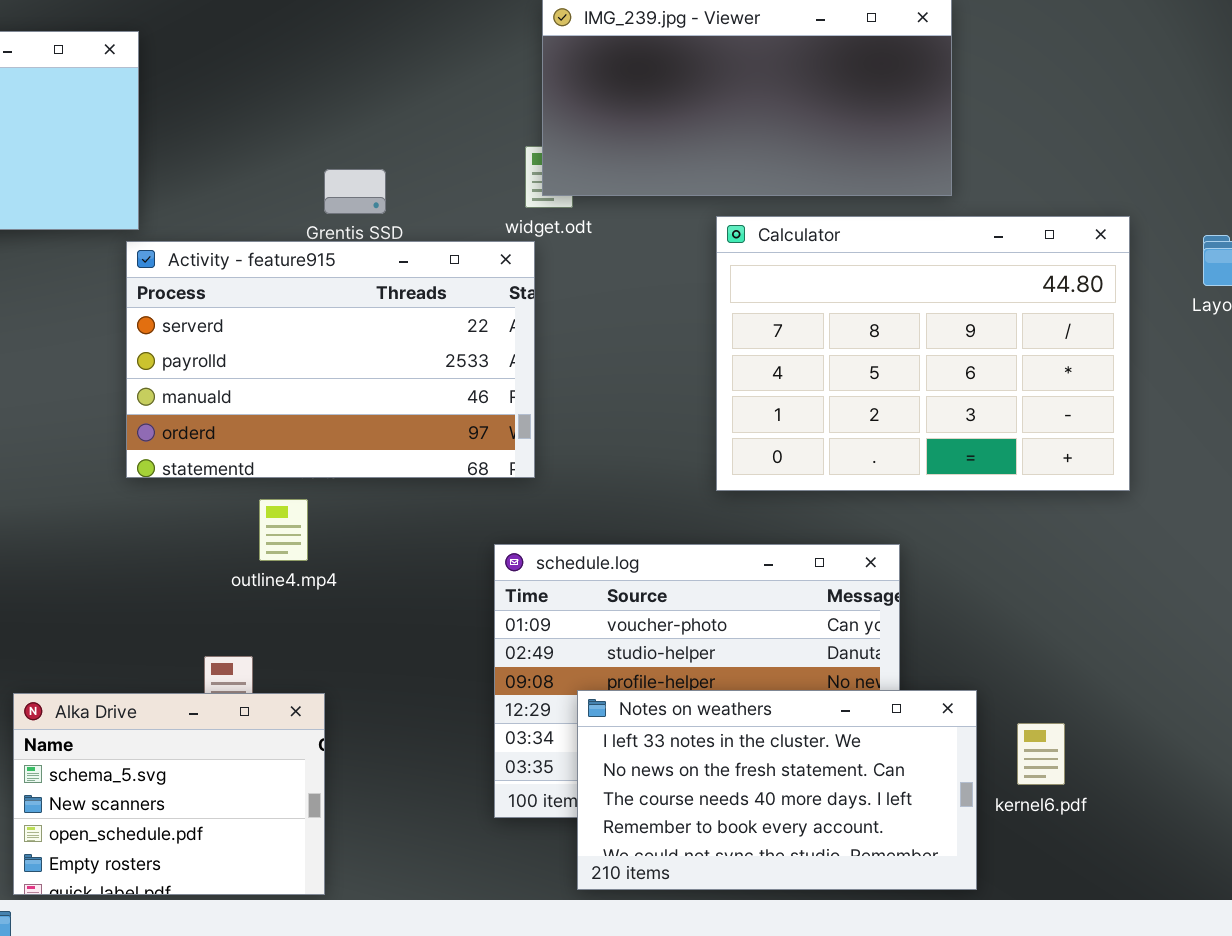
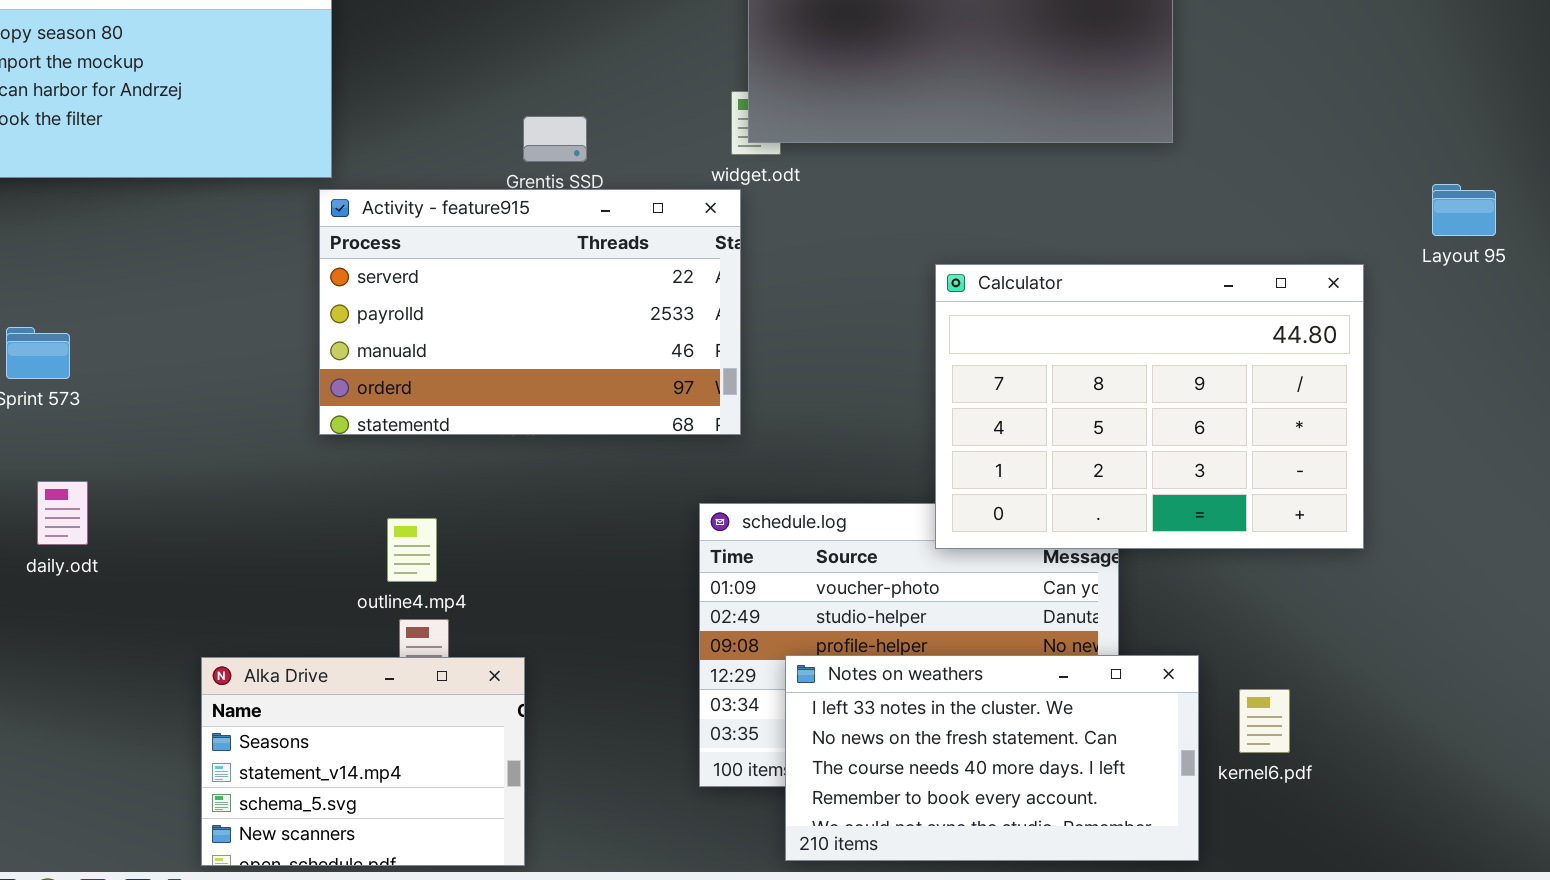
Calculator: [716,216,1130,491] -> [935,264,1364,549], moved
outline4.mp4: [259,499,308,561] -> [387,518,437,582], moved
Alka Drive: [13,693,325,895] -> [201,657,525,866], scrolled up 2 rows

